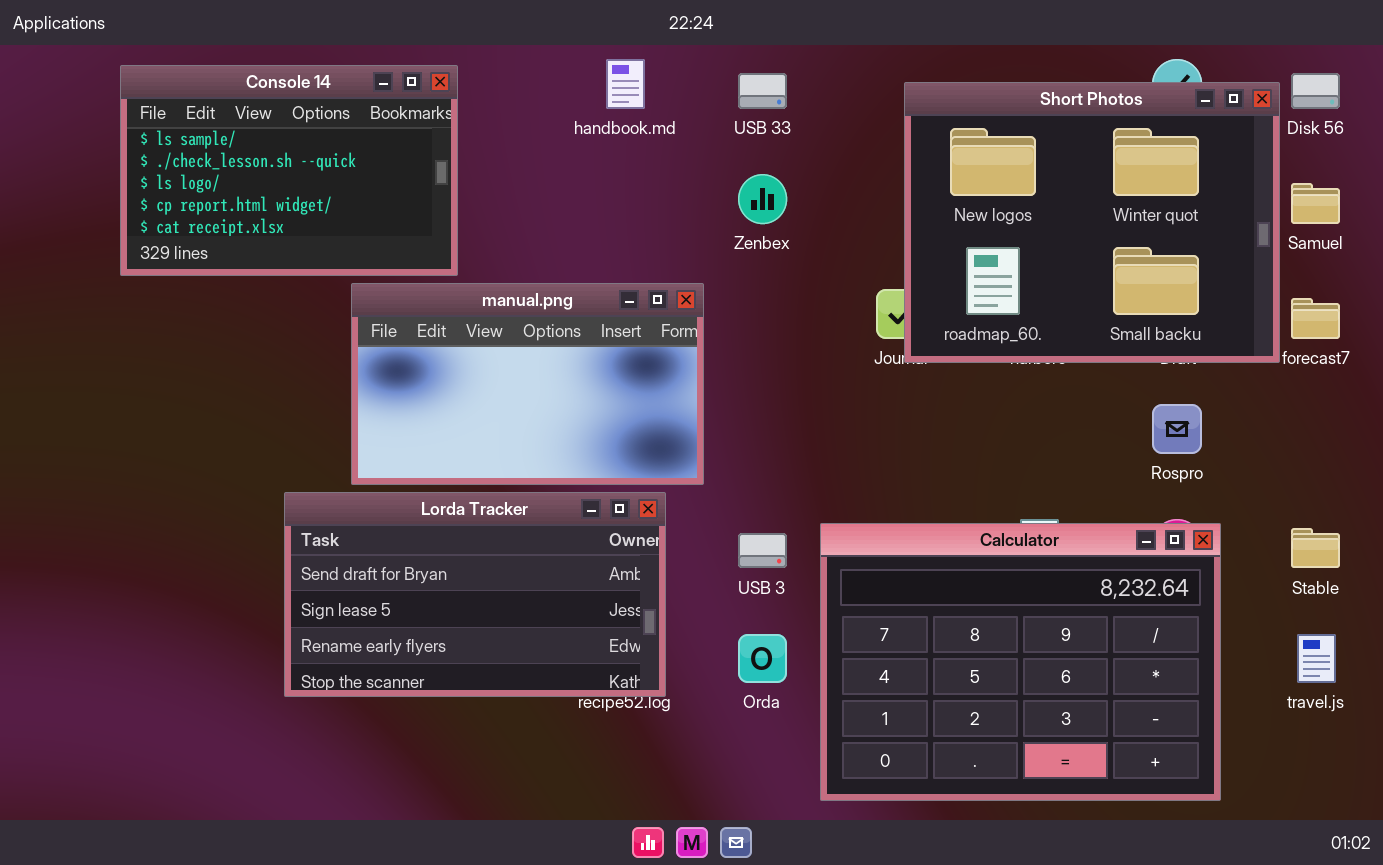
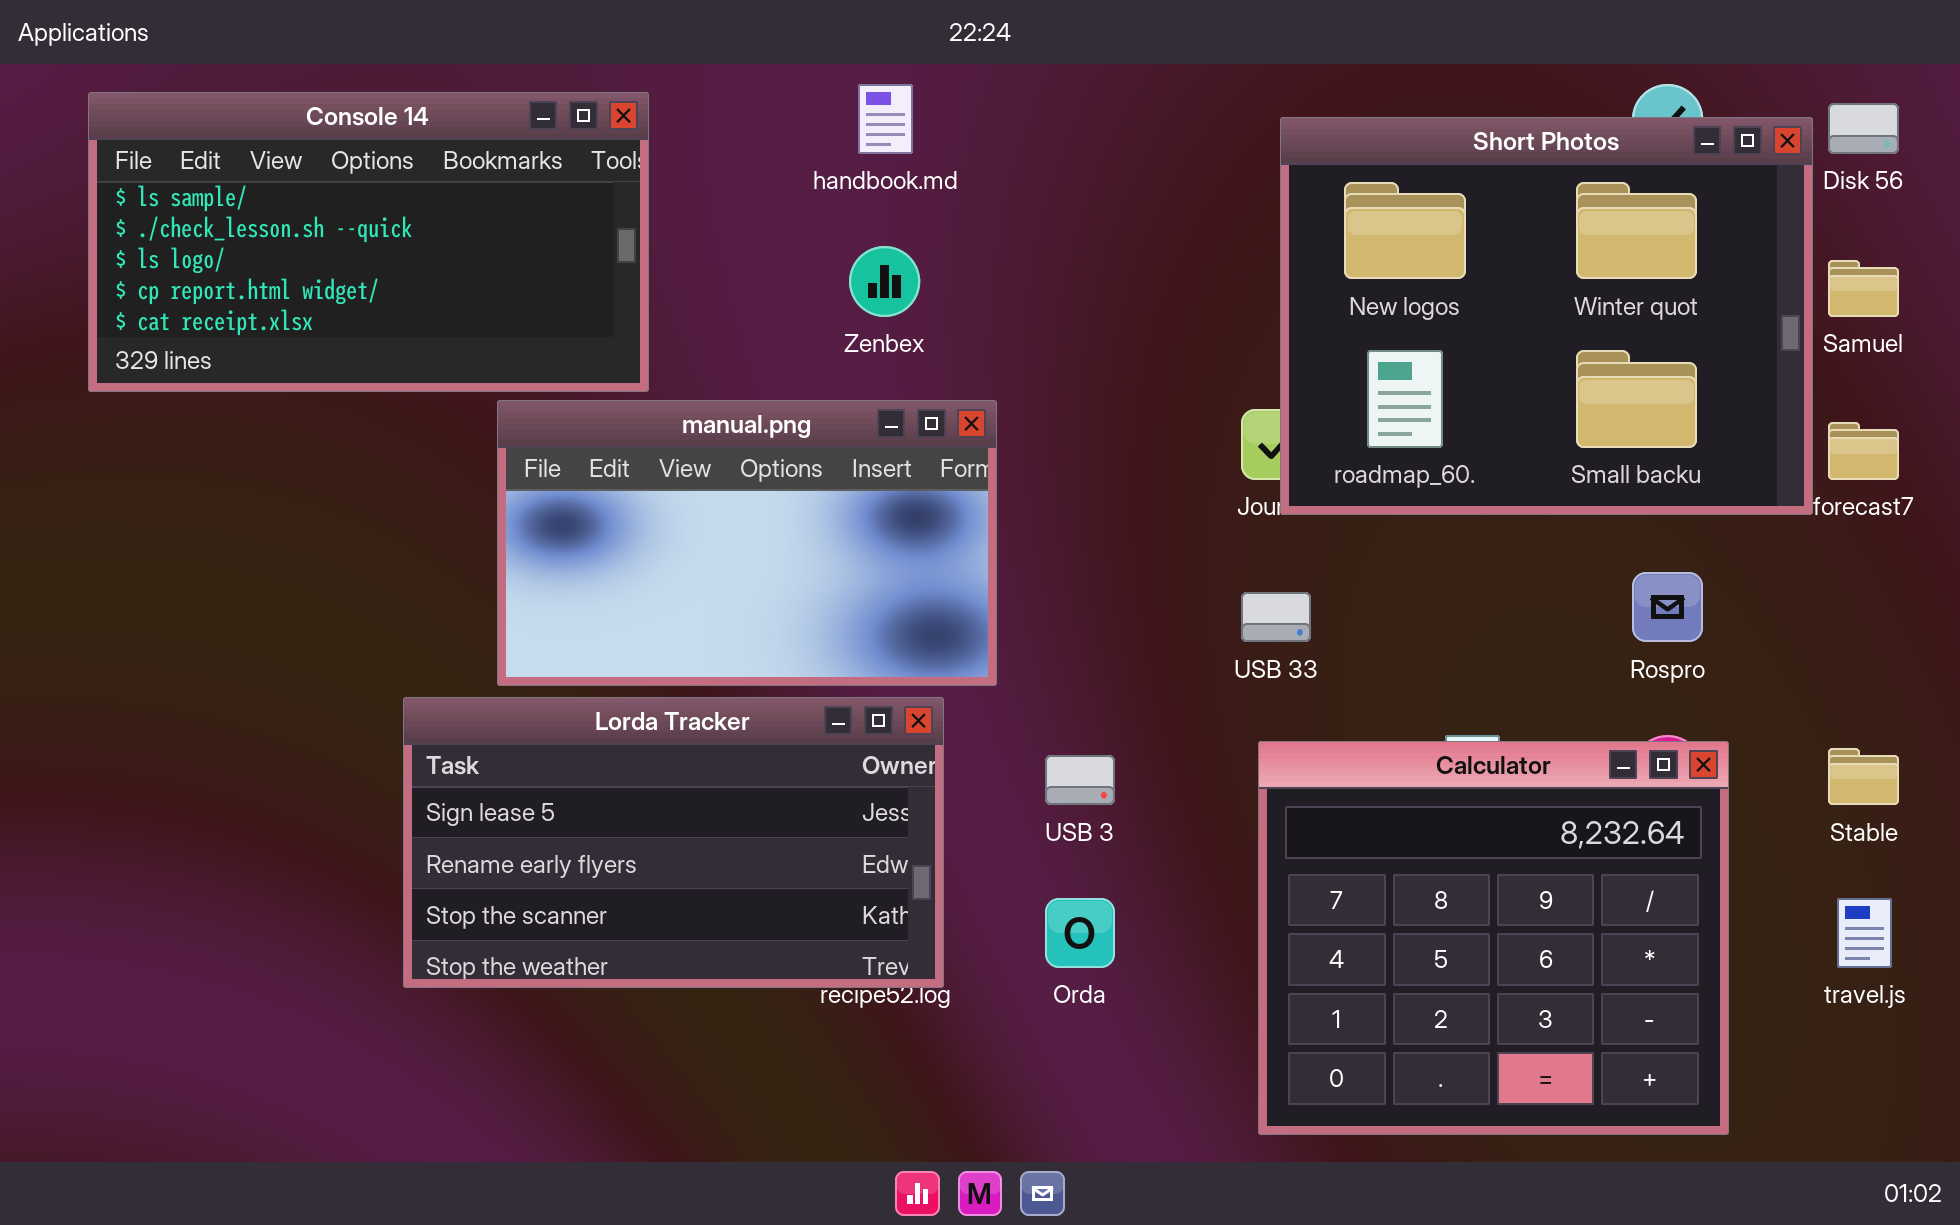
Console 14: [120,65,458,276] -> [88,92,649,392], resized
USB 33: [738,73,787,109] -> [1241,592,1311,642], moved
Zenbex: [738,174,787,224] -> [849,246,920,317], moved
Lorda Tracker: [284,492,666,697] -> [403,697,944,988], scrolled down 1 row
Calculator: [820,523,1221,801] -> [1258,741,1729,1135], resized

